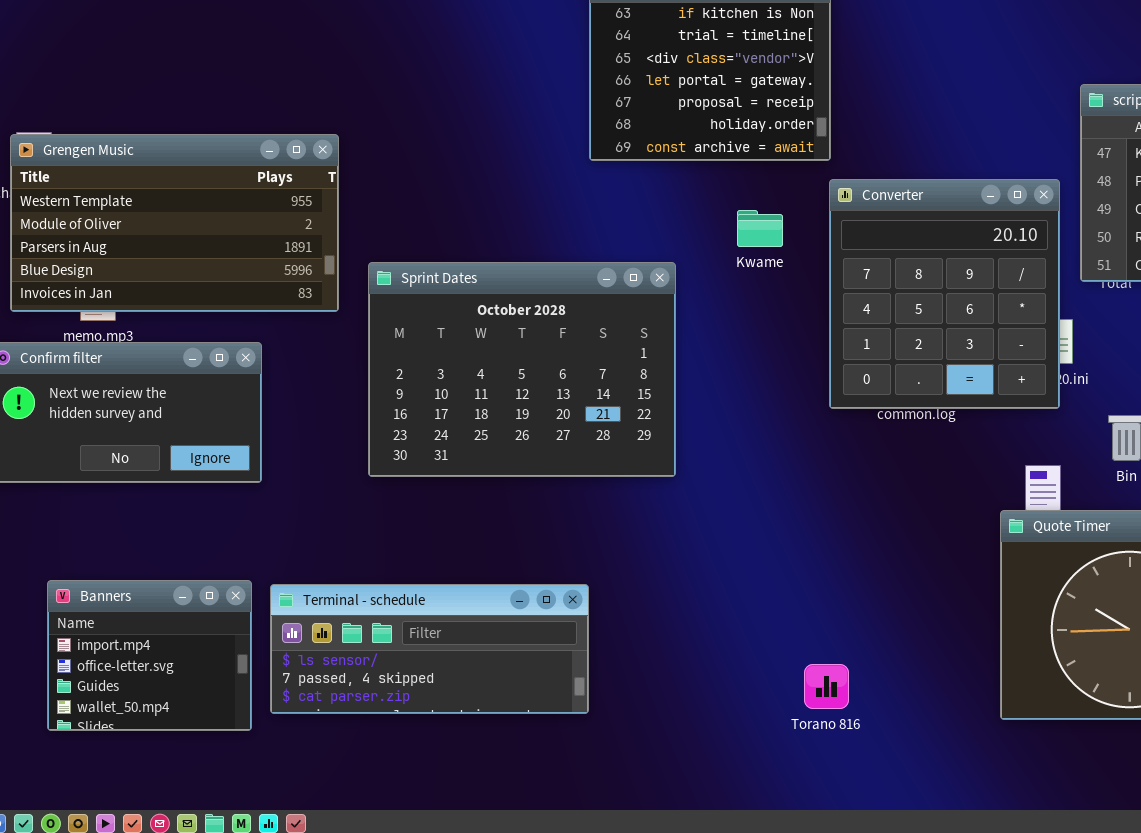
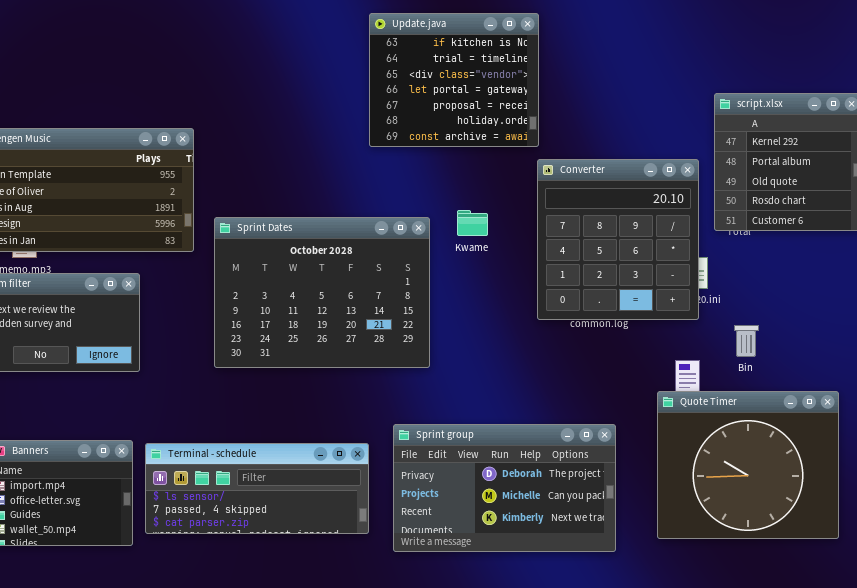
Kwame: [737,210,783,247] -> [457,210,488,236], moved
Sprint group: none -> [393,424,616,552], opened

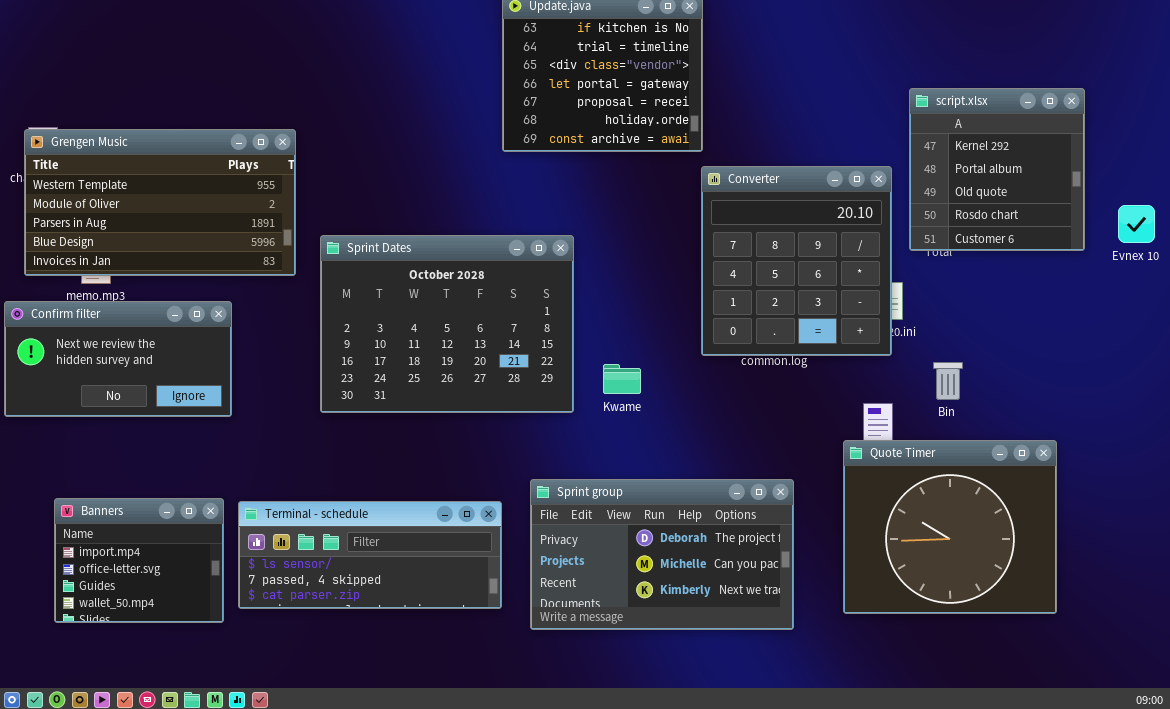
Kwame: [457,210,488,236] -> [603,364,641,394], moved

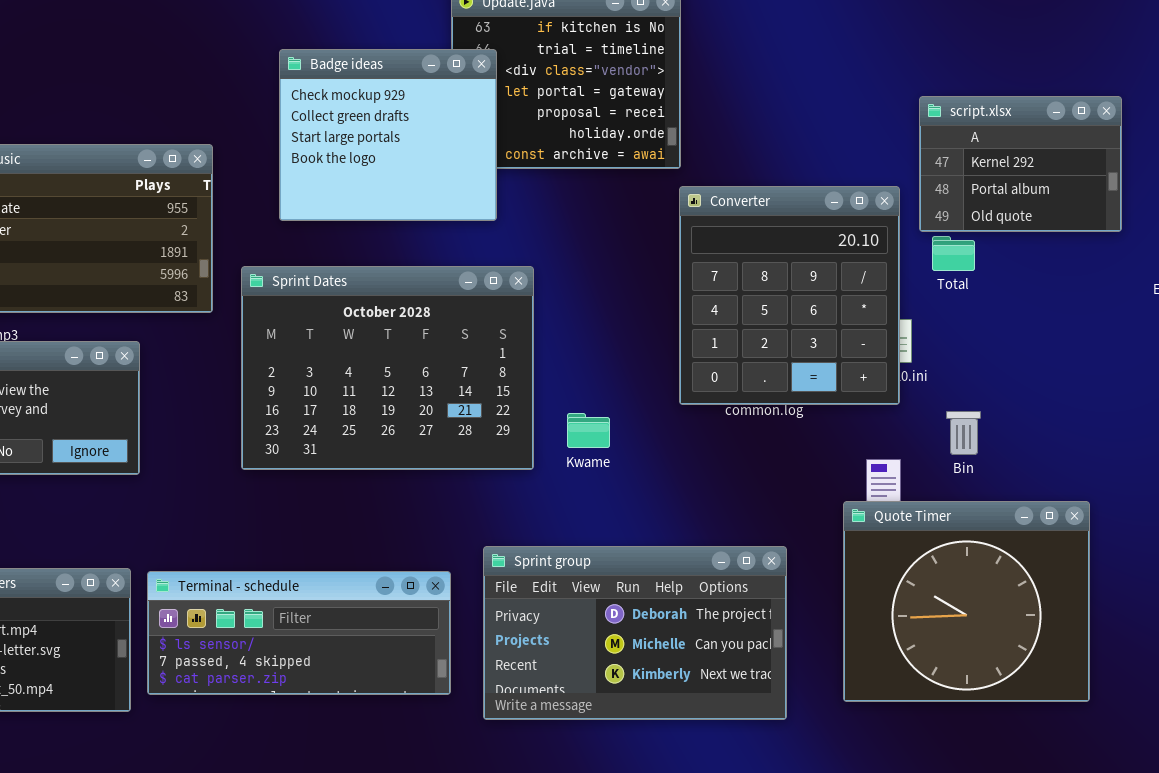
Badge ideas: none -> [279,49,497,221], opened
script.xlsx: [909,88,1085,251] -> [919,96,1122,232], resized

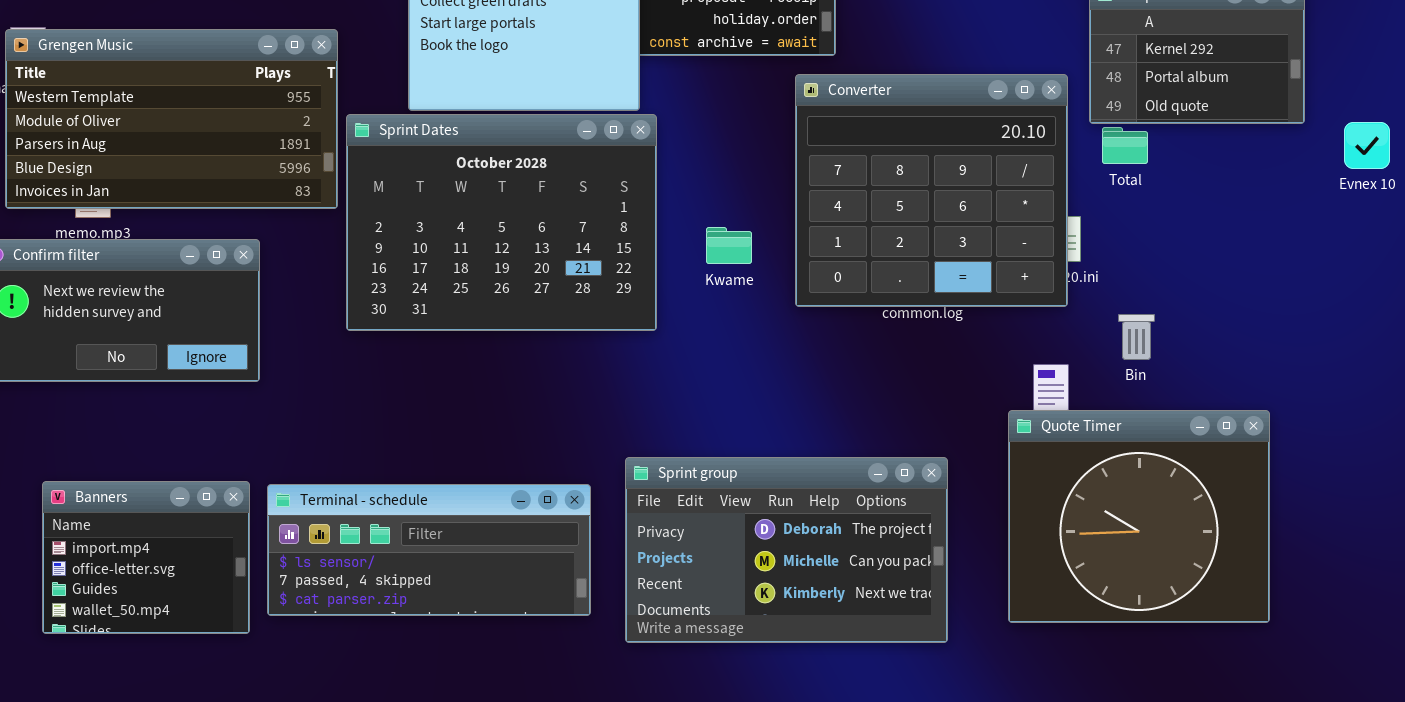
Converter: [679,186,900,405] -> [795,74,1068,307], resized
Sprint Dates: [241,266,534,470] -> [346,114,657,331], moved
Kwame: [567,413,610,448] -> [706,227,752,264], moved

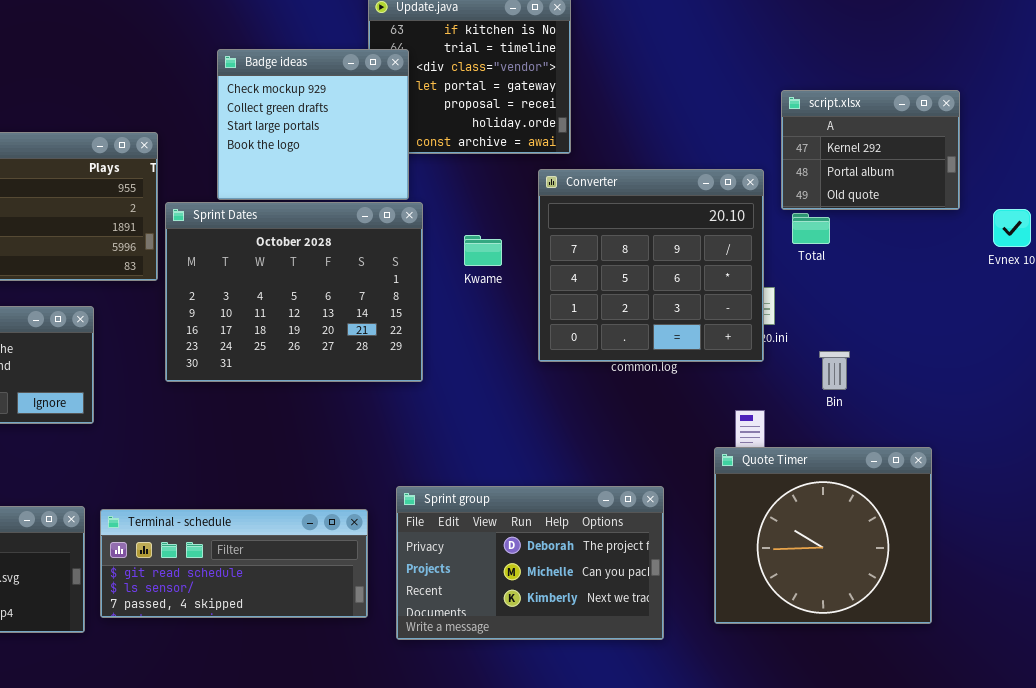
Kwame: [706,227,752,264] -> [464,235,502,266], moved
Bin: [1118,314,1155,360] -> [819,351,850,390], moved
Terminal - schedule: [267,484,591,616] -> [100,509,368,618], scrolled up 1 row

